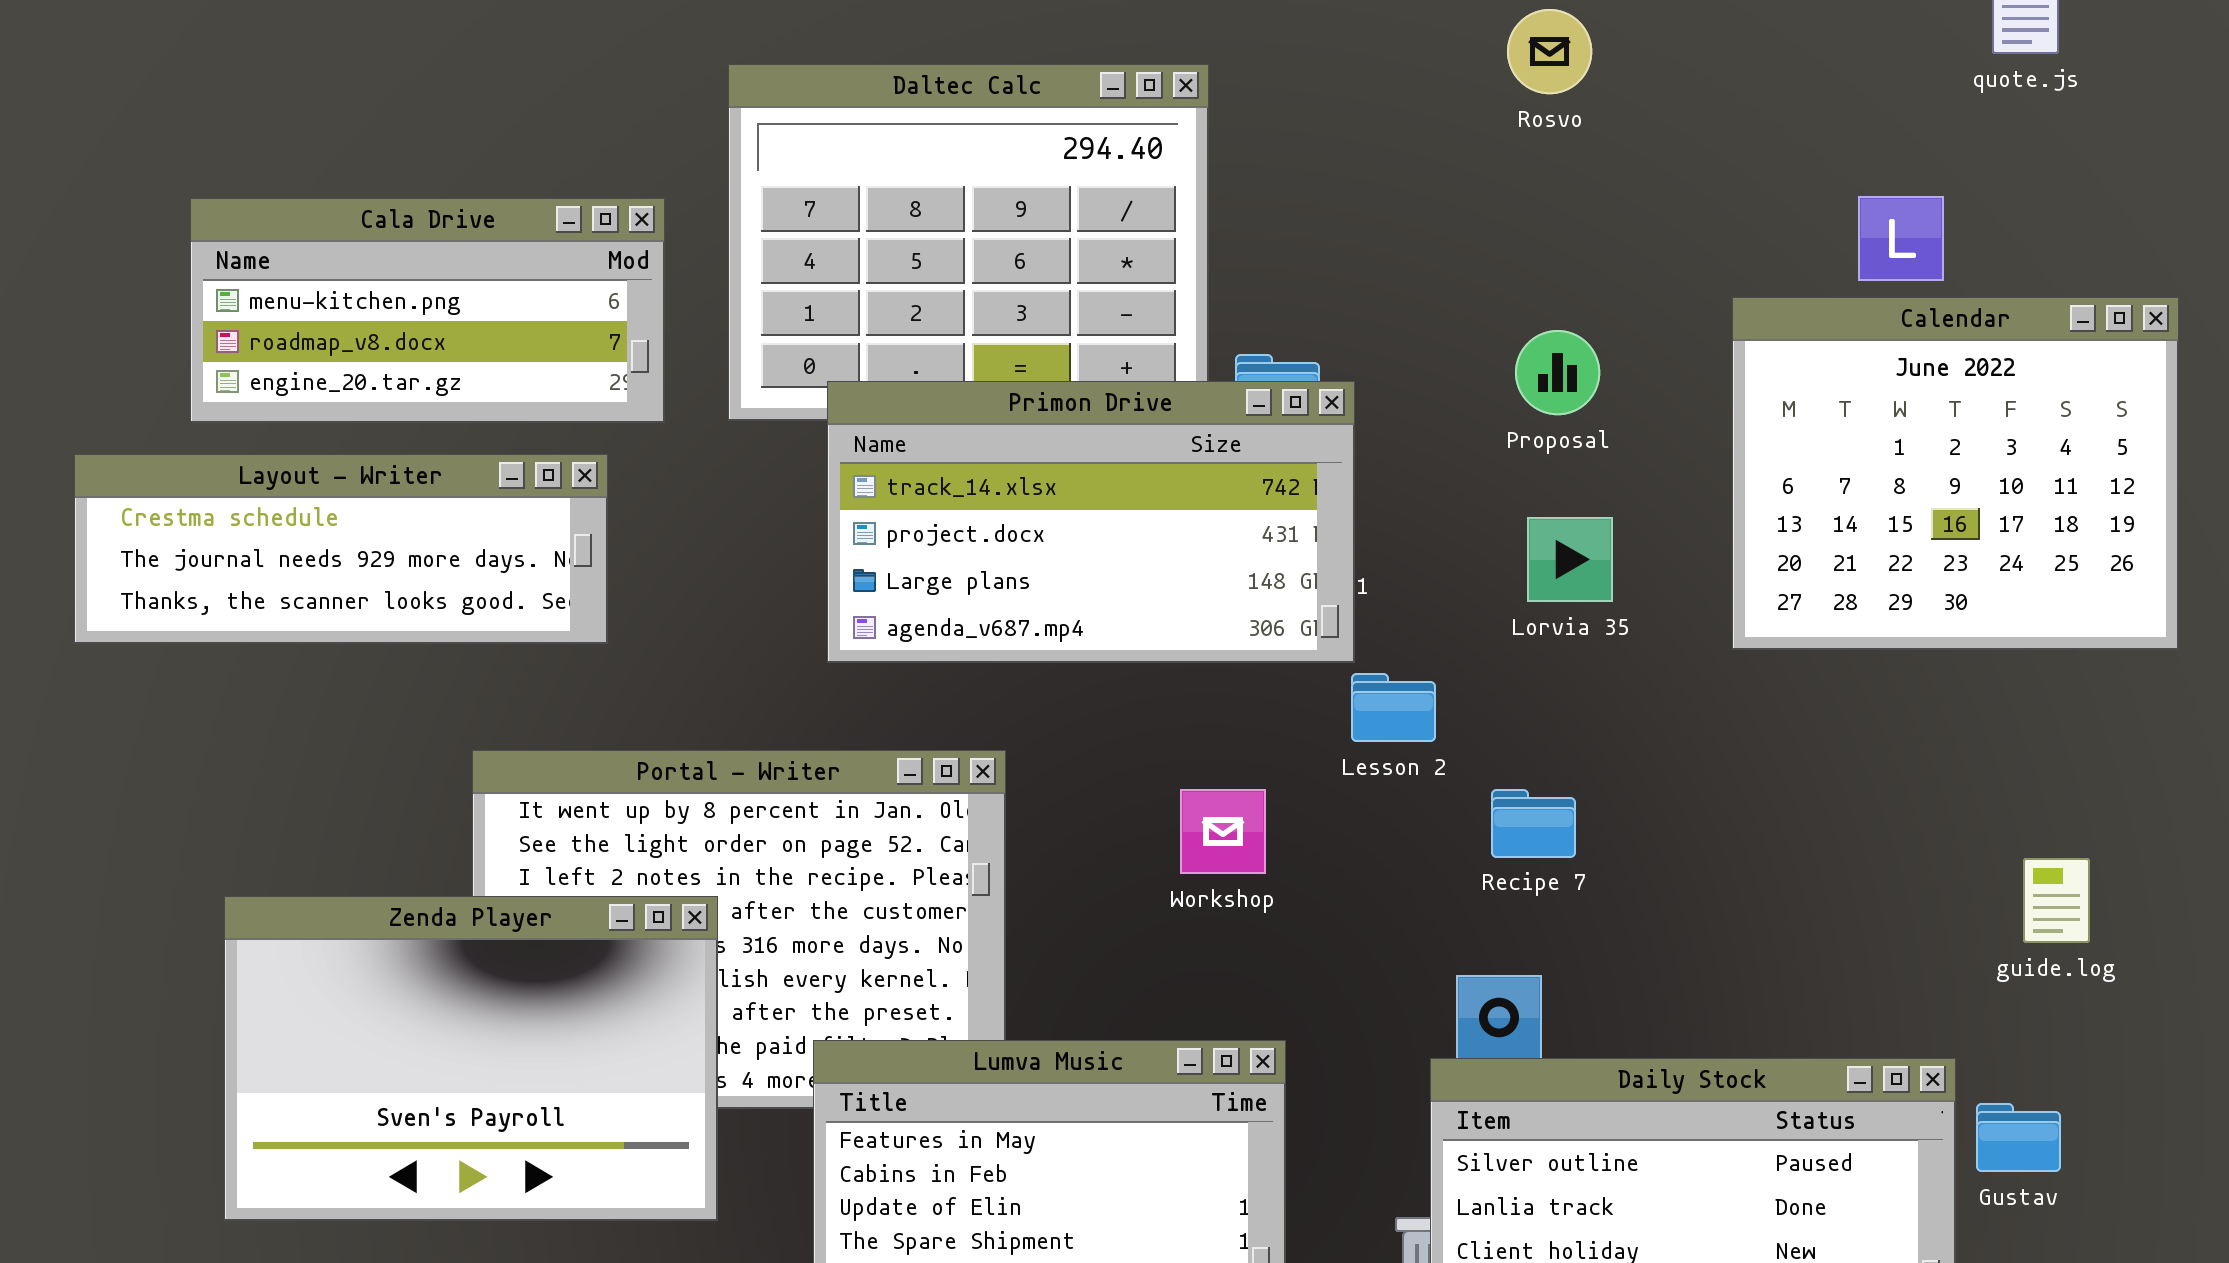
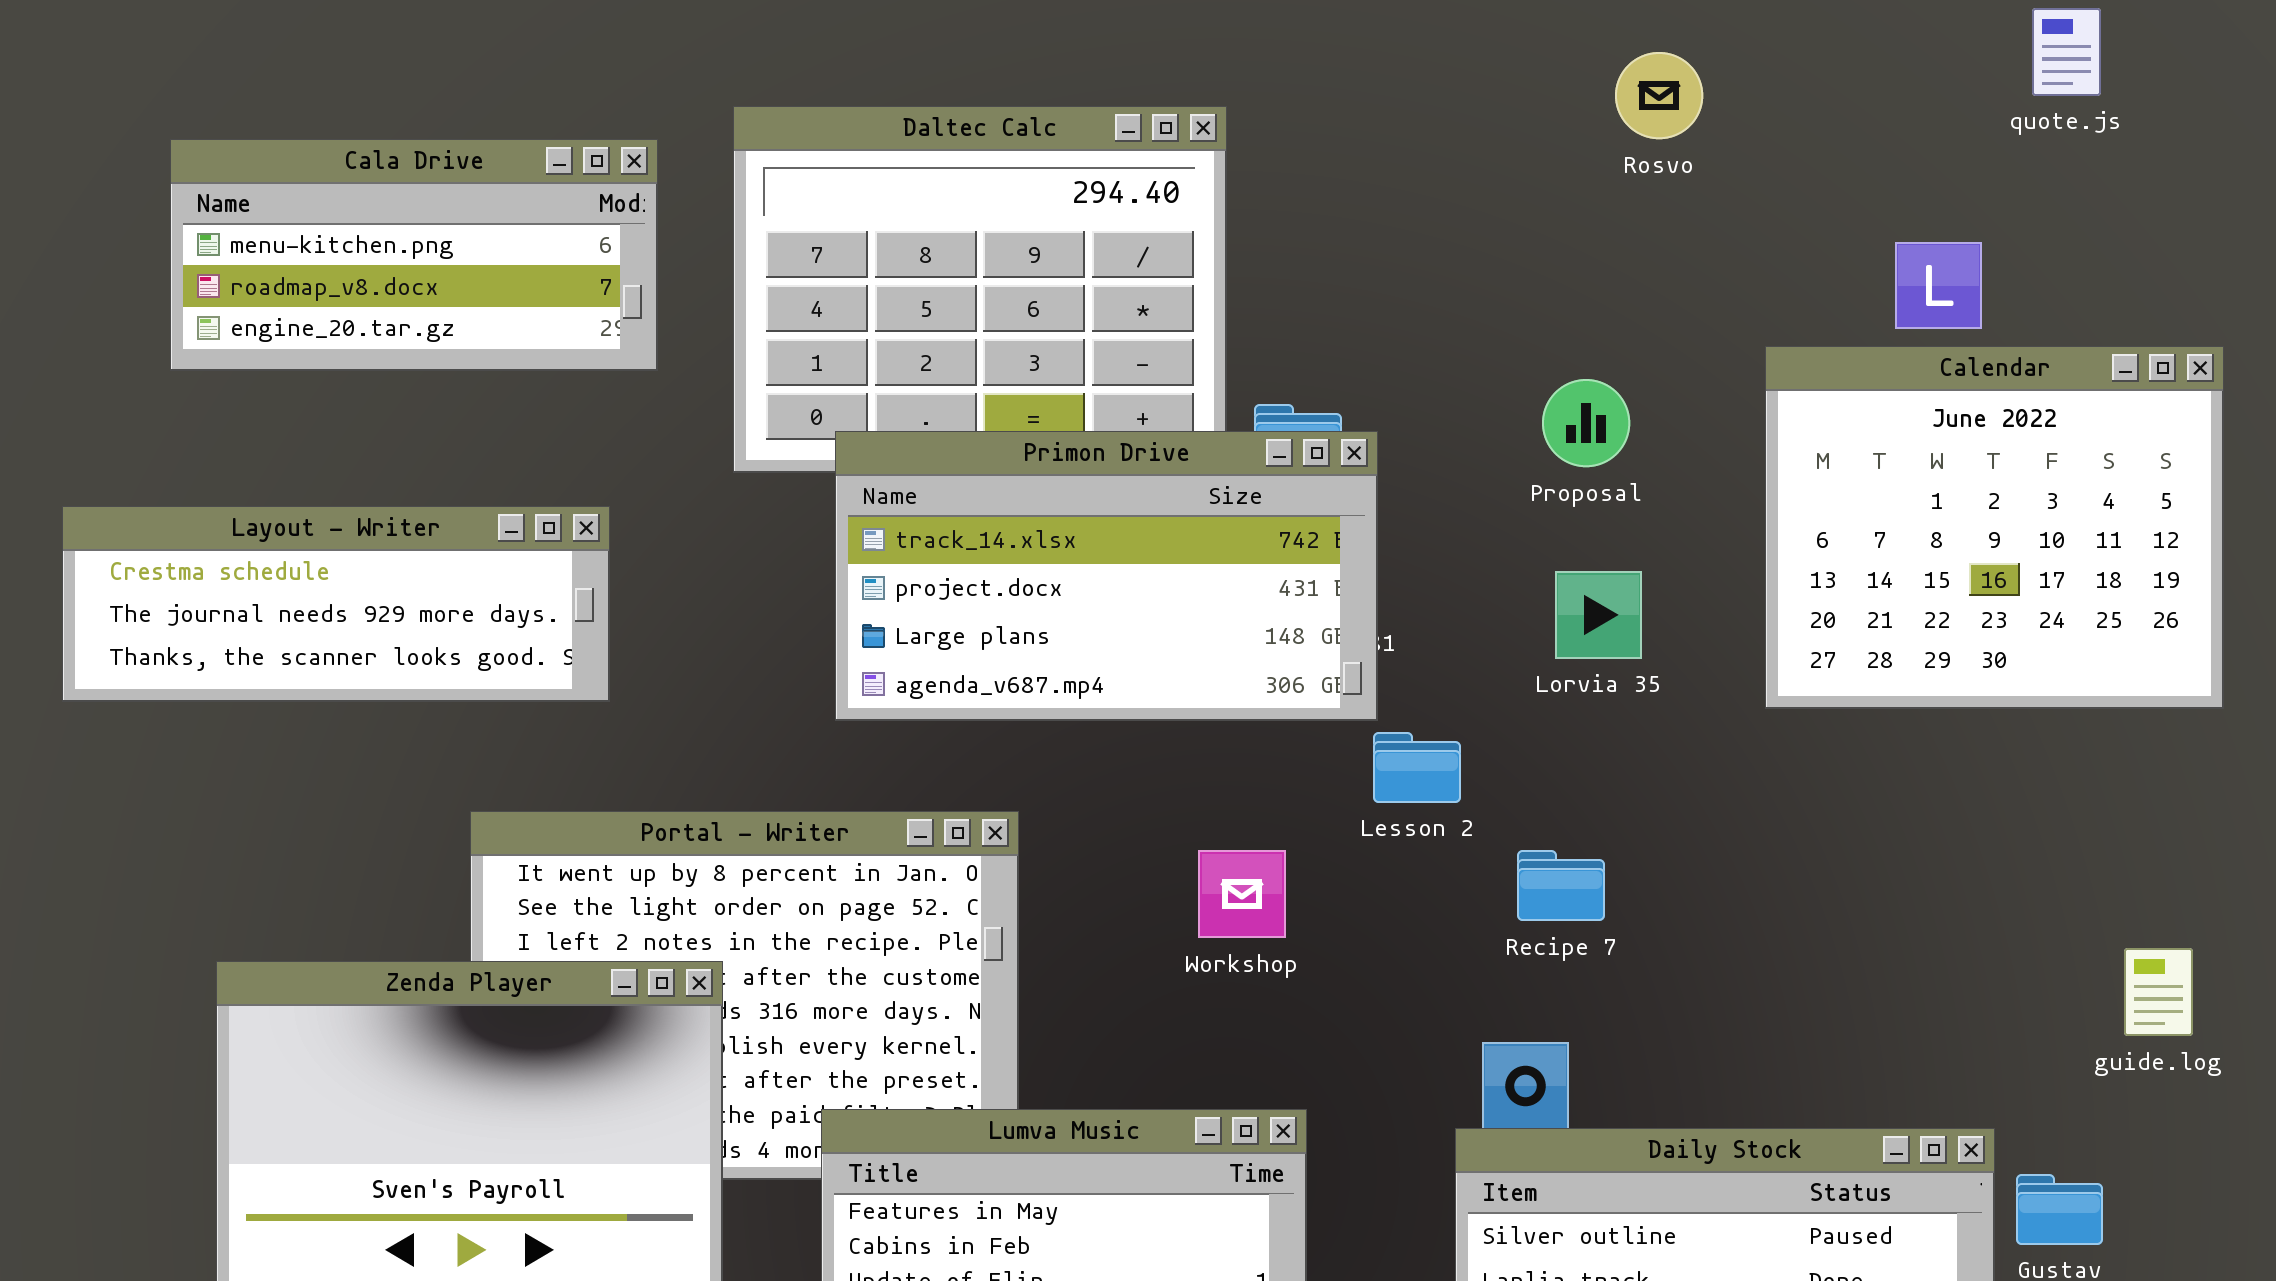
Rosvo: [1507,9,1592,94] -> [1615,52,1703,139], moved
Cala Drive: [190,198,665,423] -> [170,139,658,371], moved
guide.log: [2023,858,2090,943] -> [2124,948,2193,1036], moved

